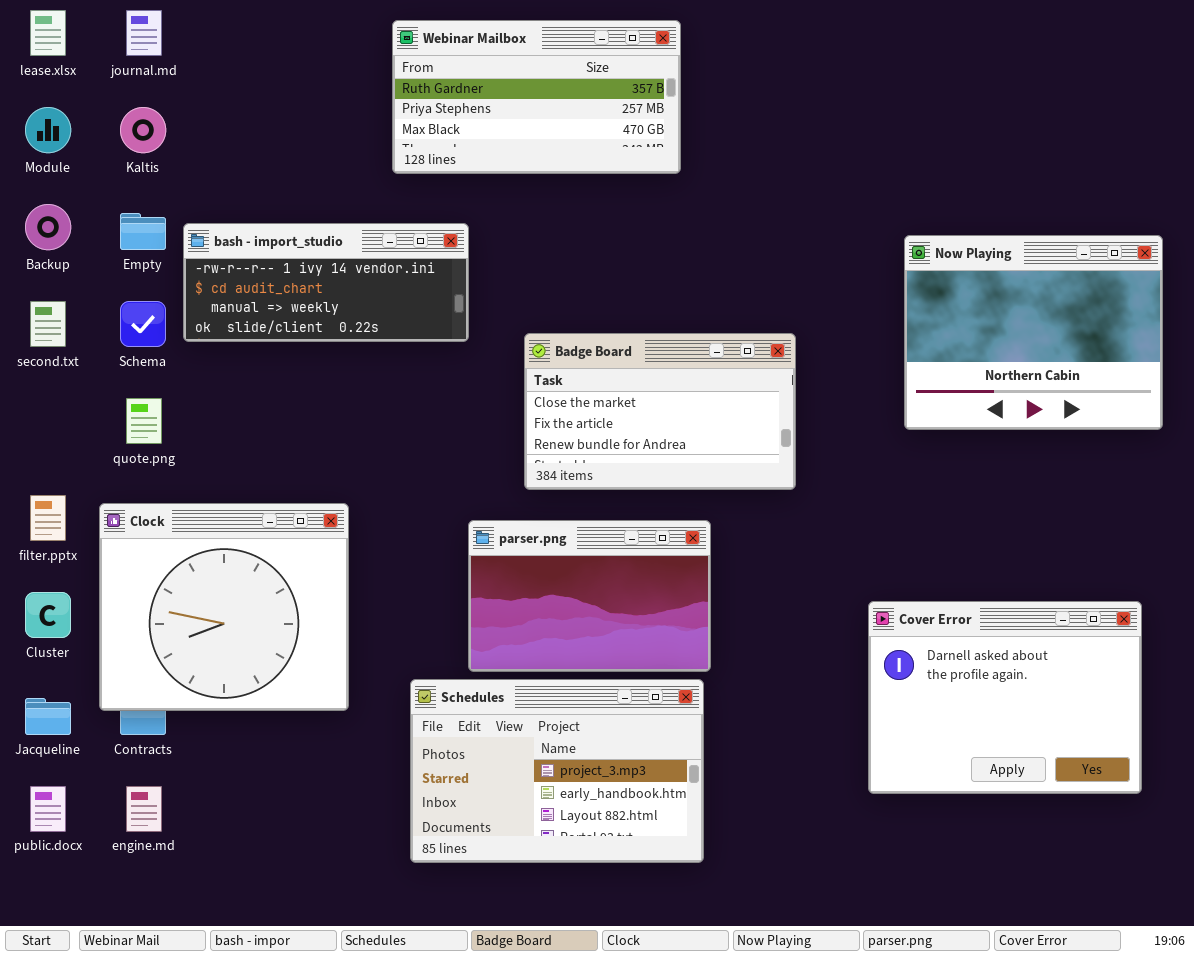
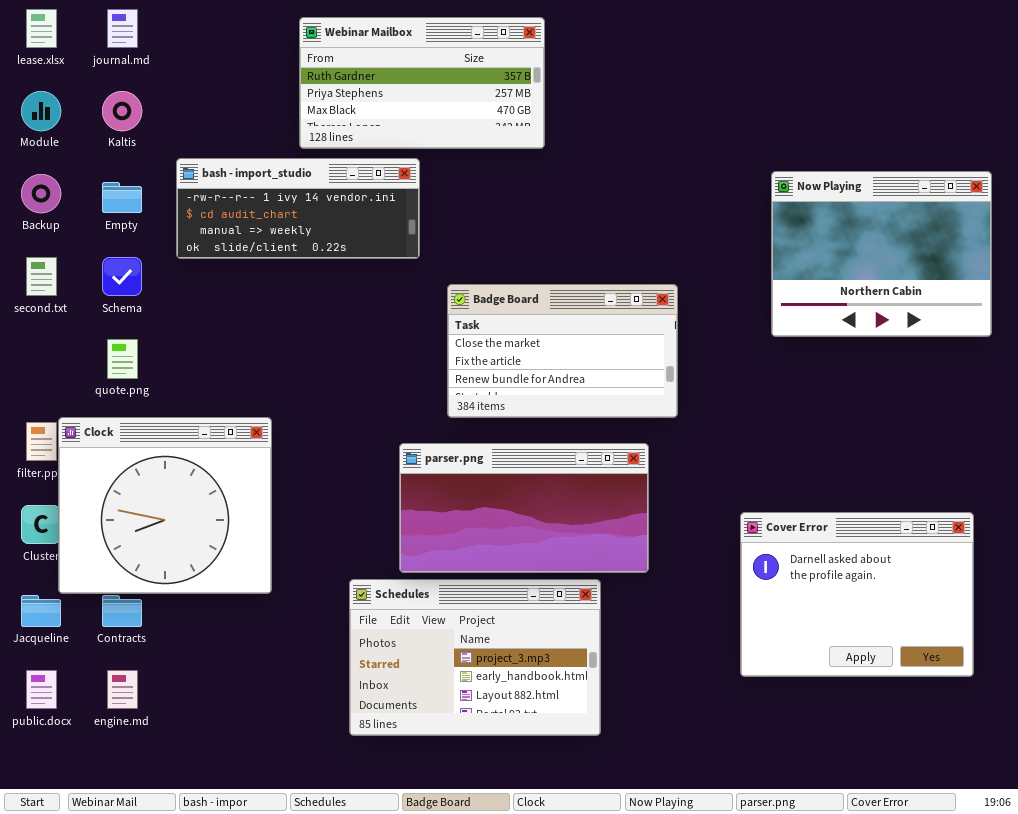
Webinar Mailbox: [392,20,681,174] -> [299,17,545,149], moved
bash - import_studio: [183,223,469,342] -> [176,158,420,259], moved
Now Playing: [904,235,1163,430] -> [771,171,992,337], moved
Clock: [99,503,349,711] -> [58,417,272,594], moved
parser.png: [468,520,711,672] -> [399,443,649,573], resized

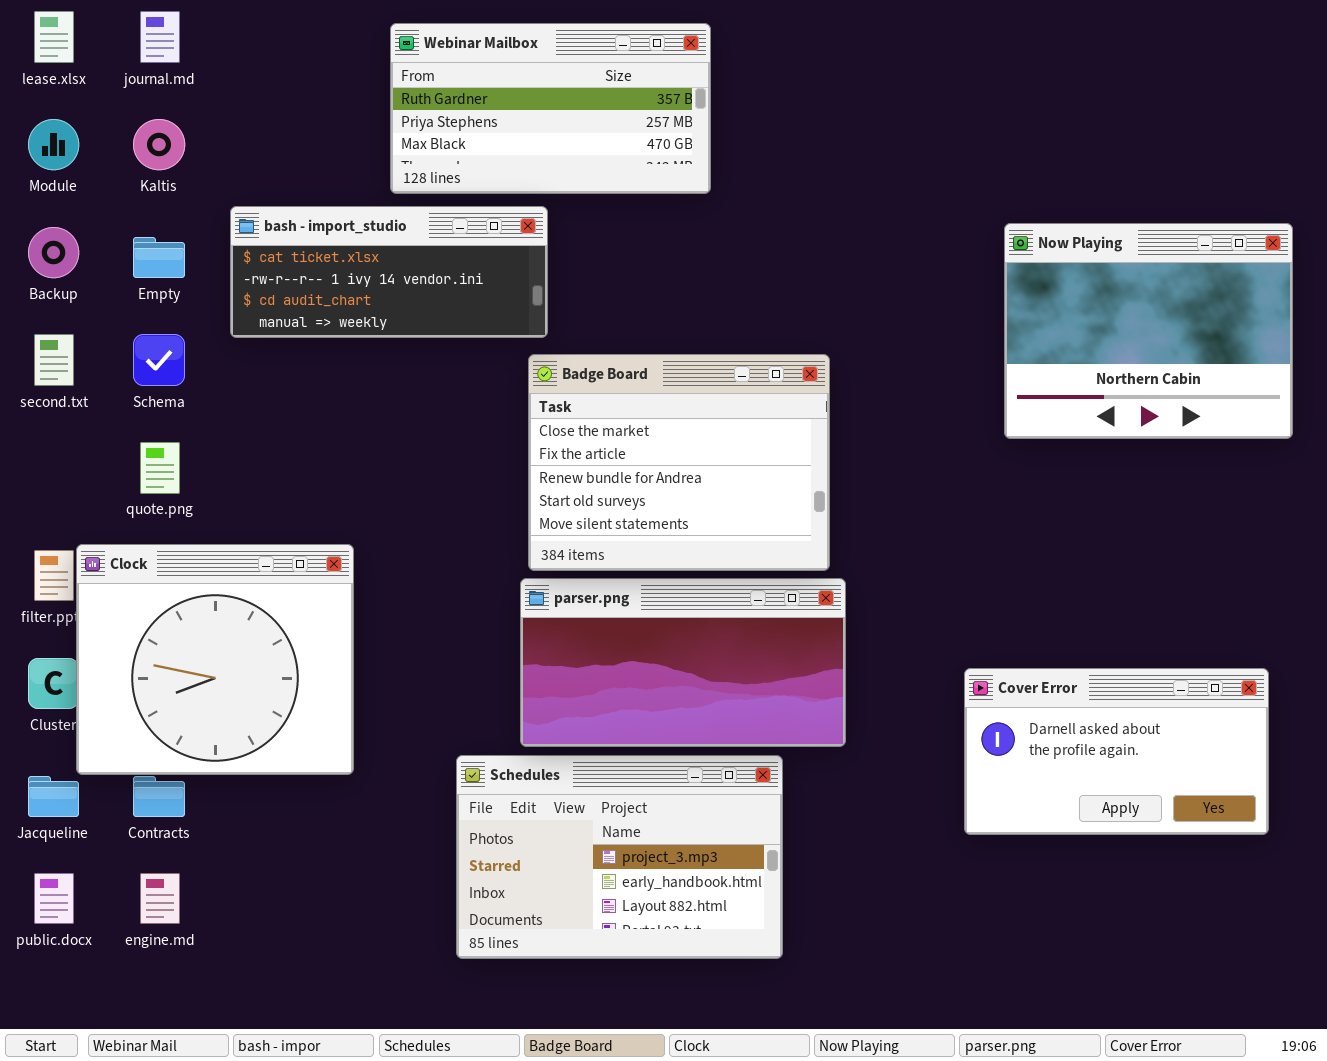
bash - import_studio: [176,158,420,259] -> [230,206,548,338], scrolled up 1 row
Badge Board: [447,284,678,418] -> [528,354,830,571], moved, resized
Cover Error: [740,512,974,677] -> [964,668,1269,835], resized

